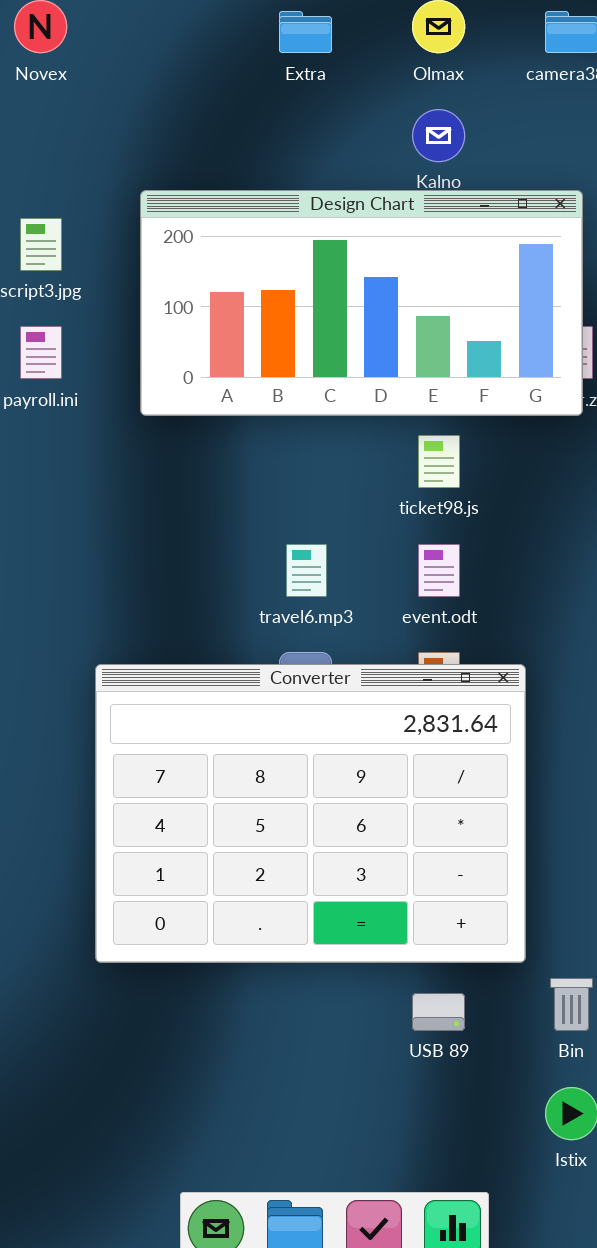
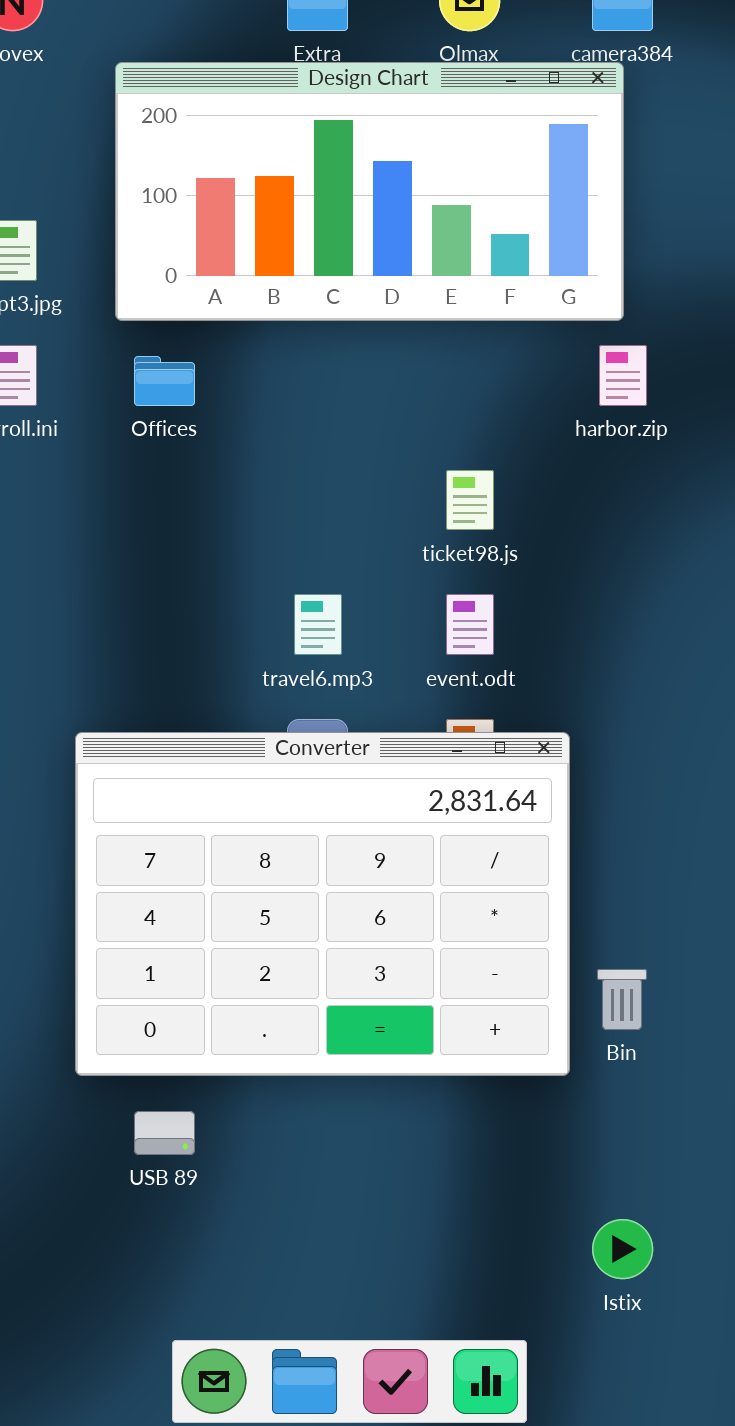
Design Chart: [140,190,583,416] -> [115,62,624,321], moved
Bin: [550,978,593,1031] -> [597,969,647,1030], moved
USB 89: [412,993,465,1031] -> [134,1111,195,1155], moved

